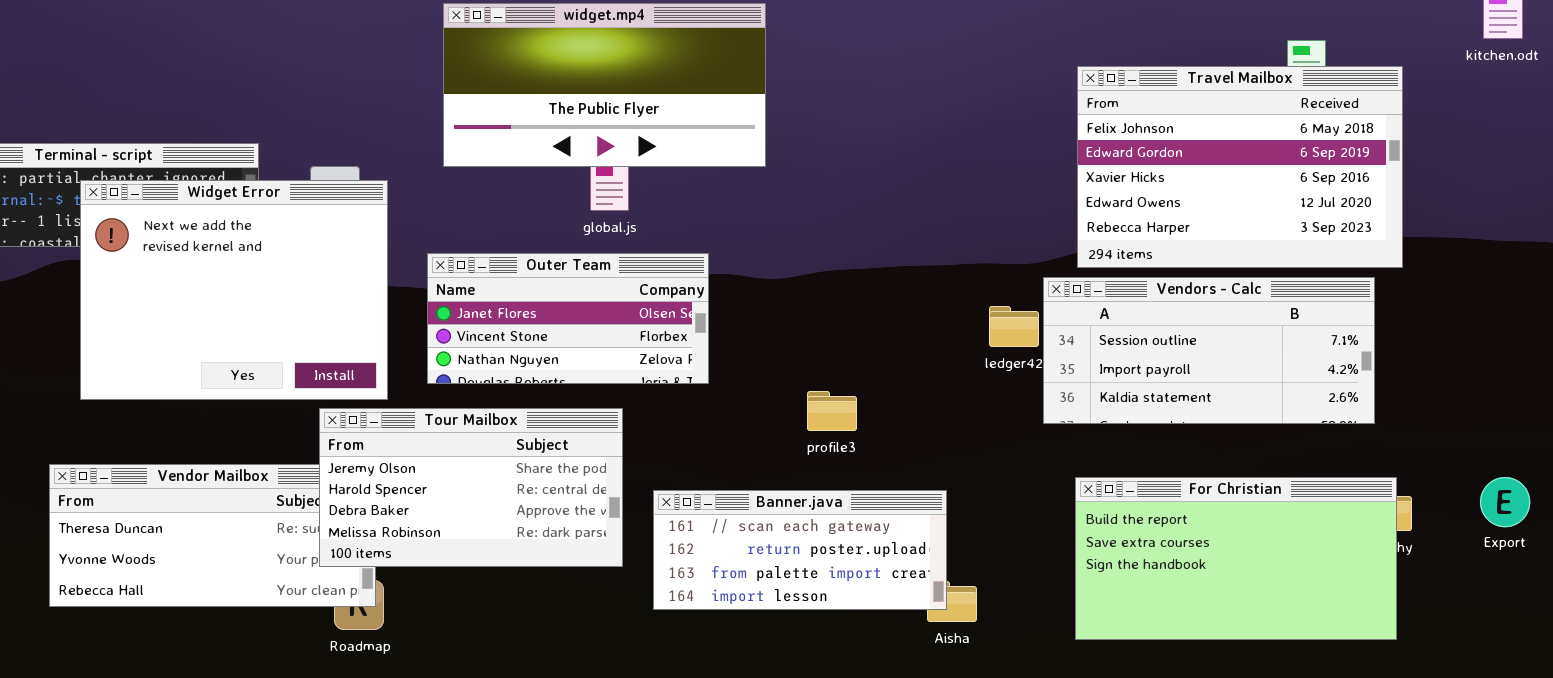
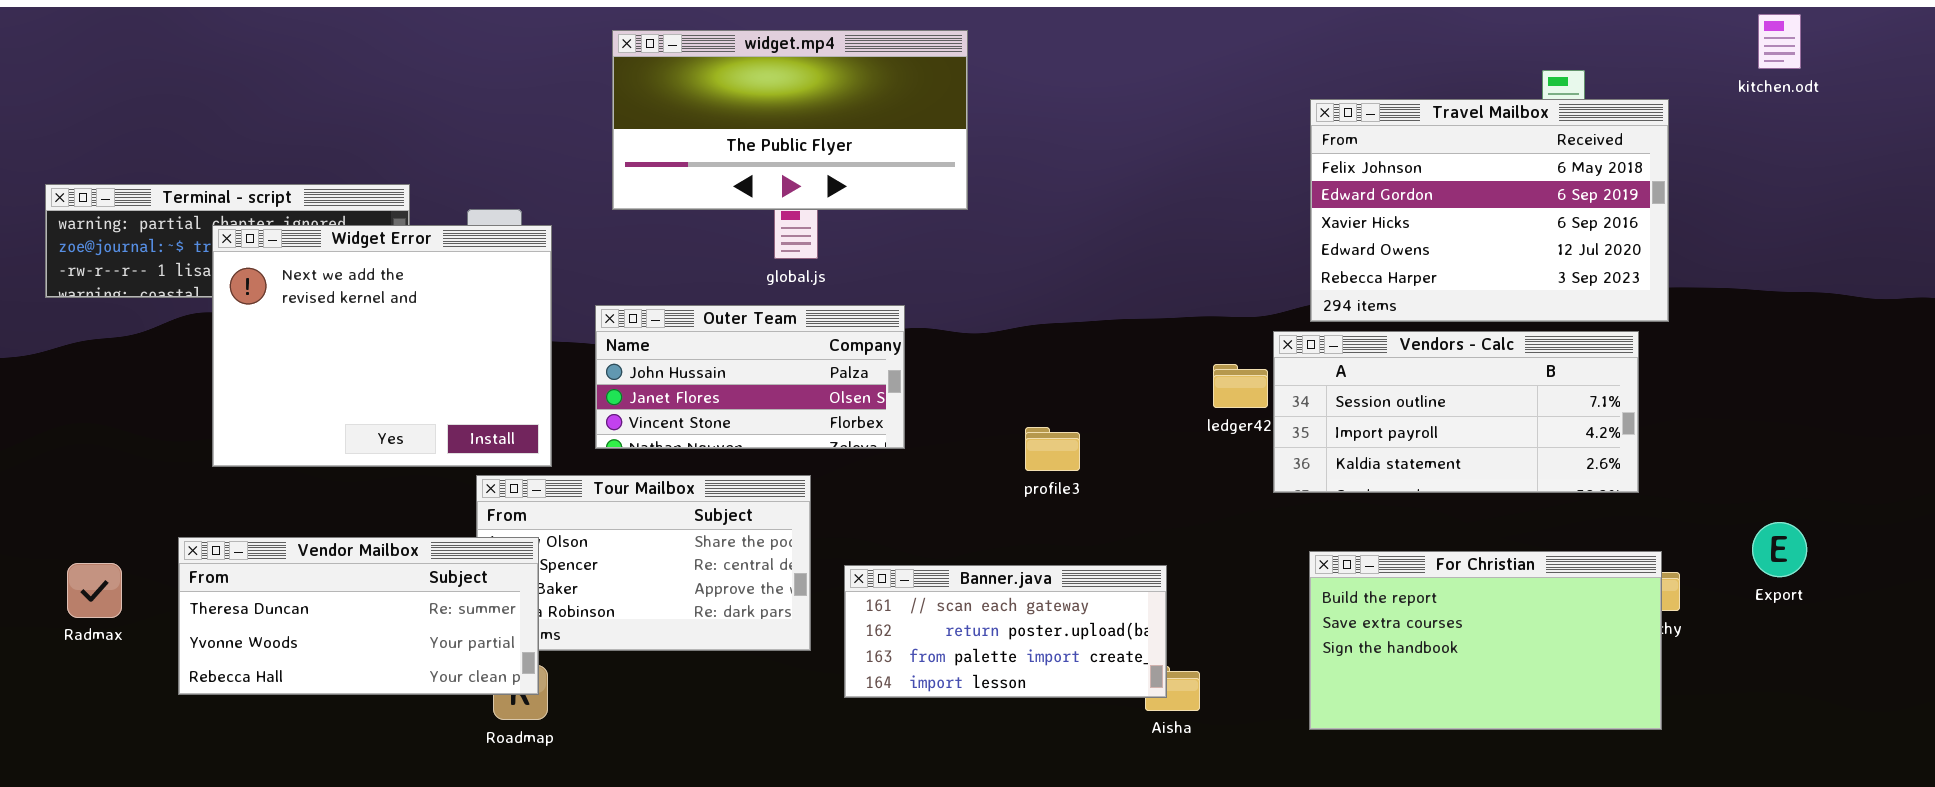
Outer Team: [427,253,709,384] -> [595,305,905,449], scrolled up 1 row
profile3: [807,391,857,431] -> [1025,427,1080,471], moved
Vendor Mailbox: [49,464,376,607] -> [178,537,539,695], raised
Export: [1480,477,1530,527] -> [1752,522,1807,577], moved

